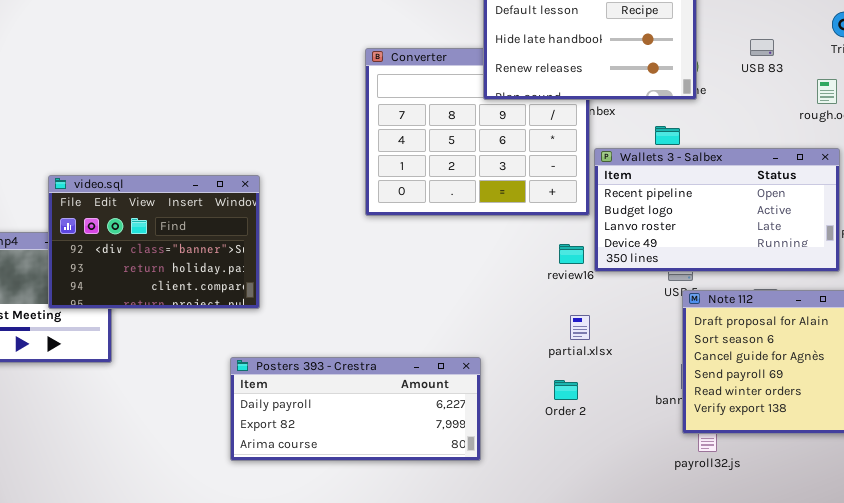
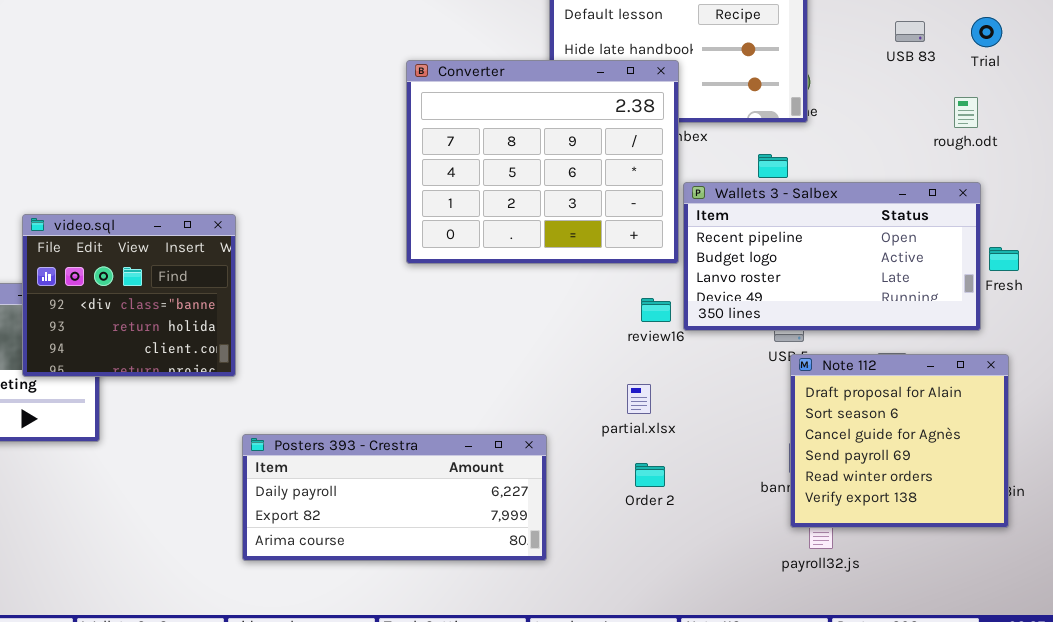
USB 83: [750,39,774,56] -> [895,21,925,42], moved
Converter: [365,48,590,216] -> [406,60,679,264], raised
video.sql: [48,175,260,309] -> [22,214,236,377], resized
partial.xlsx: [570,315,590,340] -> [627,384,651,414], moved

